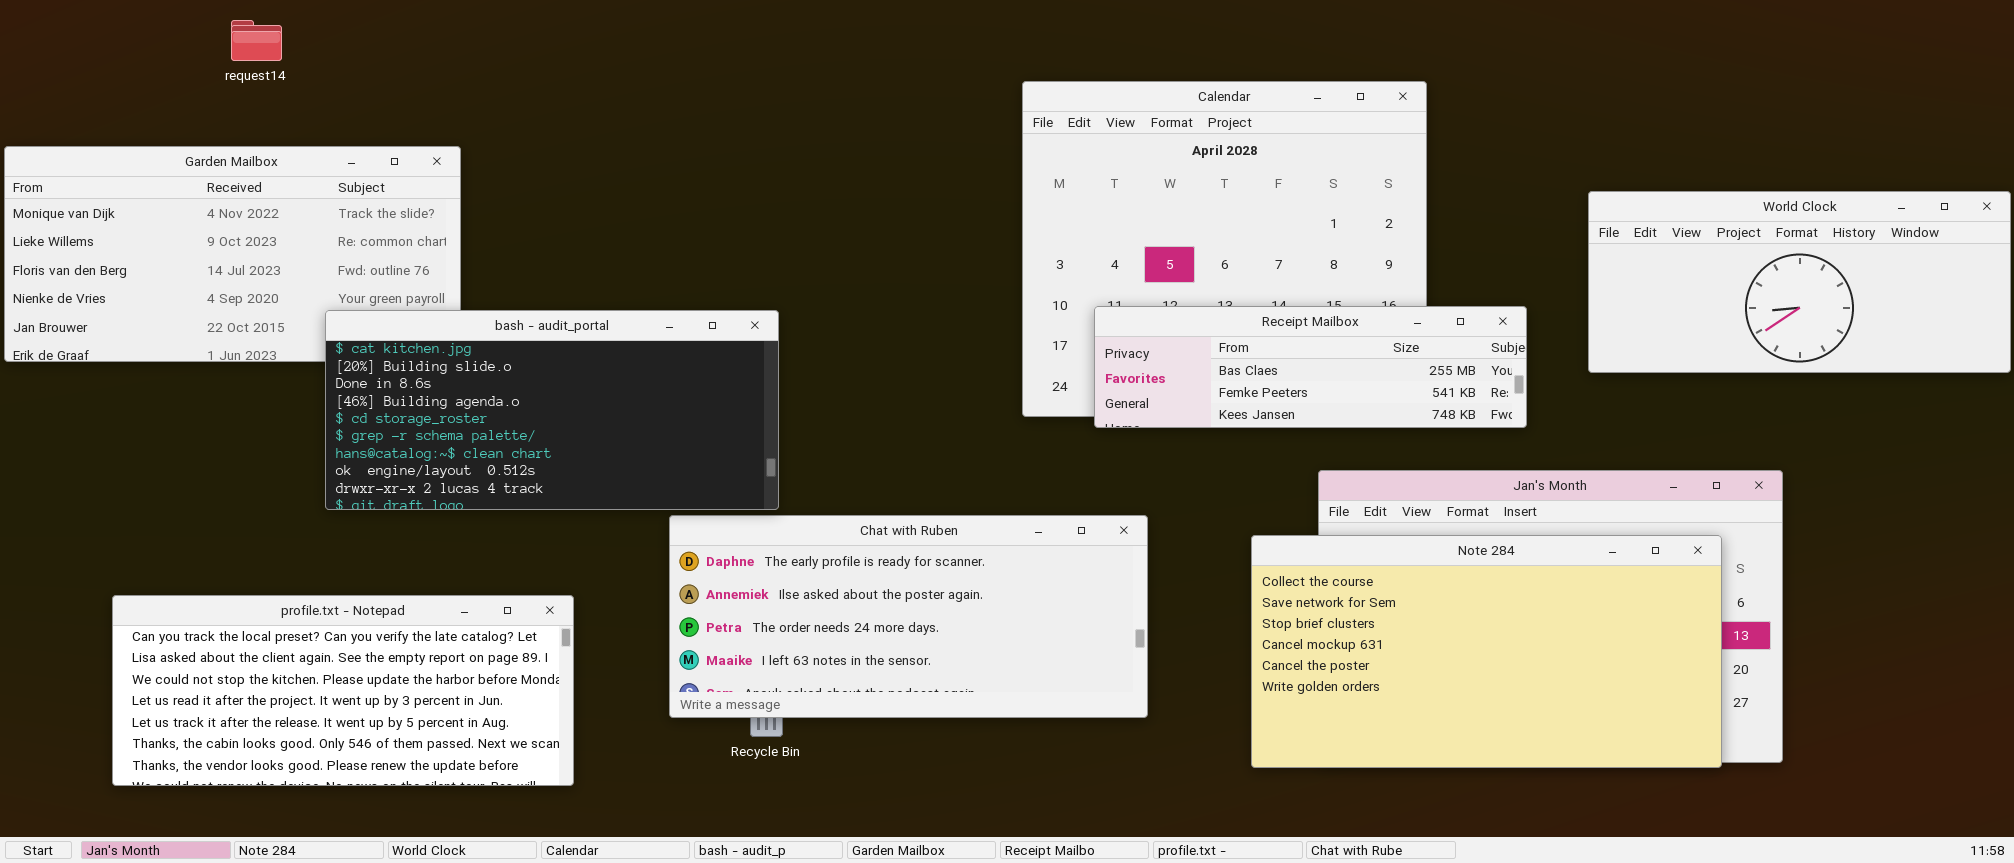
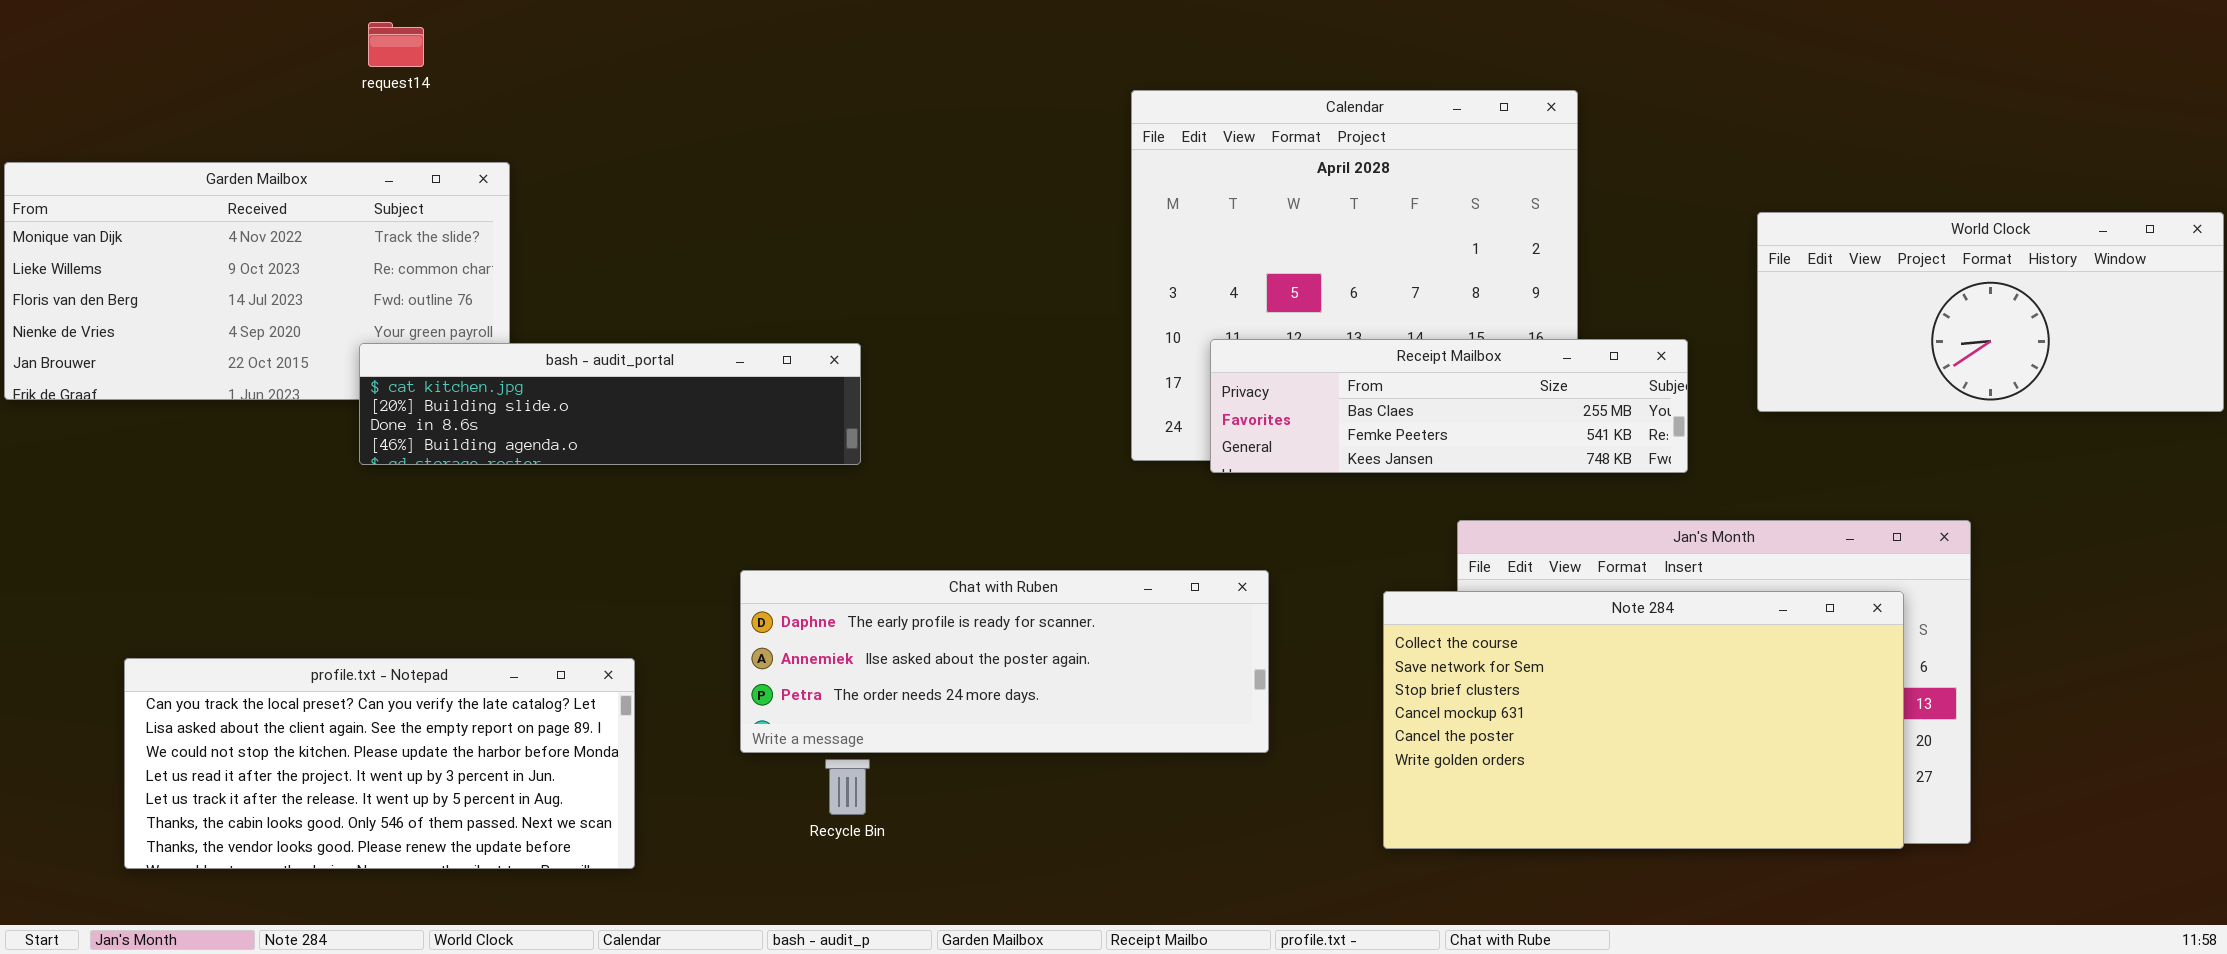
request14: [231,20,282,61] -> [368,22,424,67], moved
bash - audit_portal: [325,310,779,510] -> [359,343,861,465], resized
Chat with Ruben: [669,515,1148,718] -> [740,570,1269,753], resized

